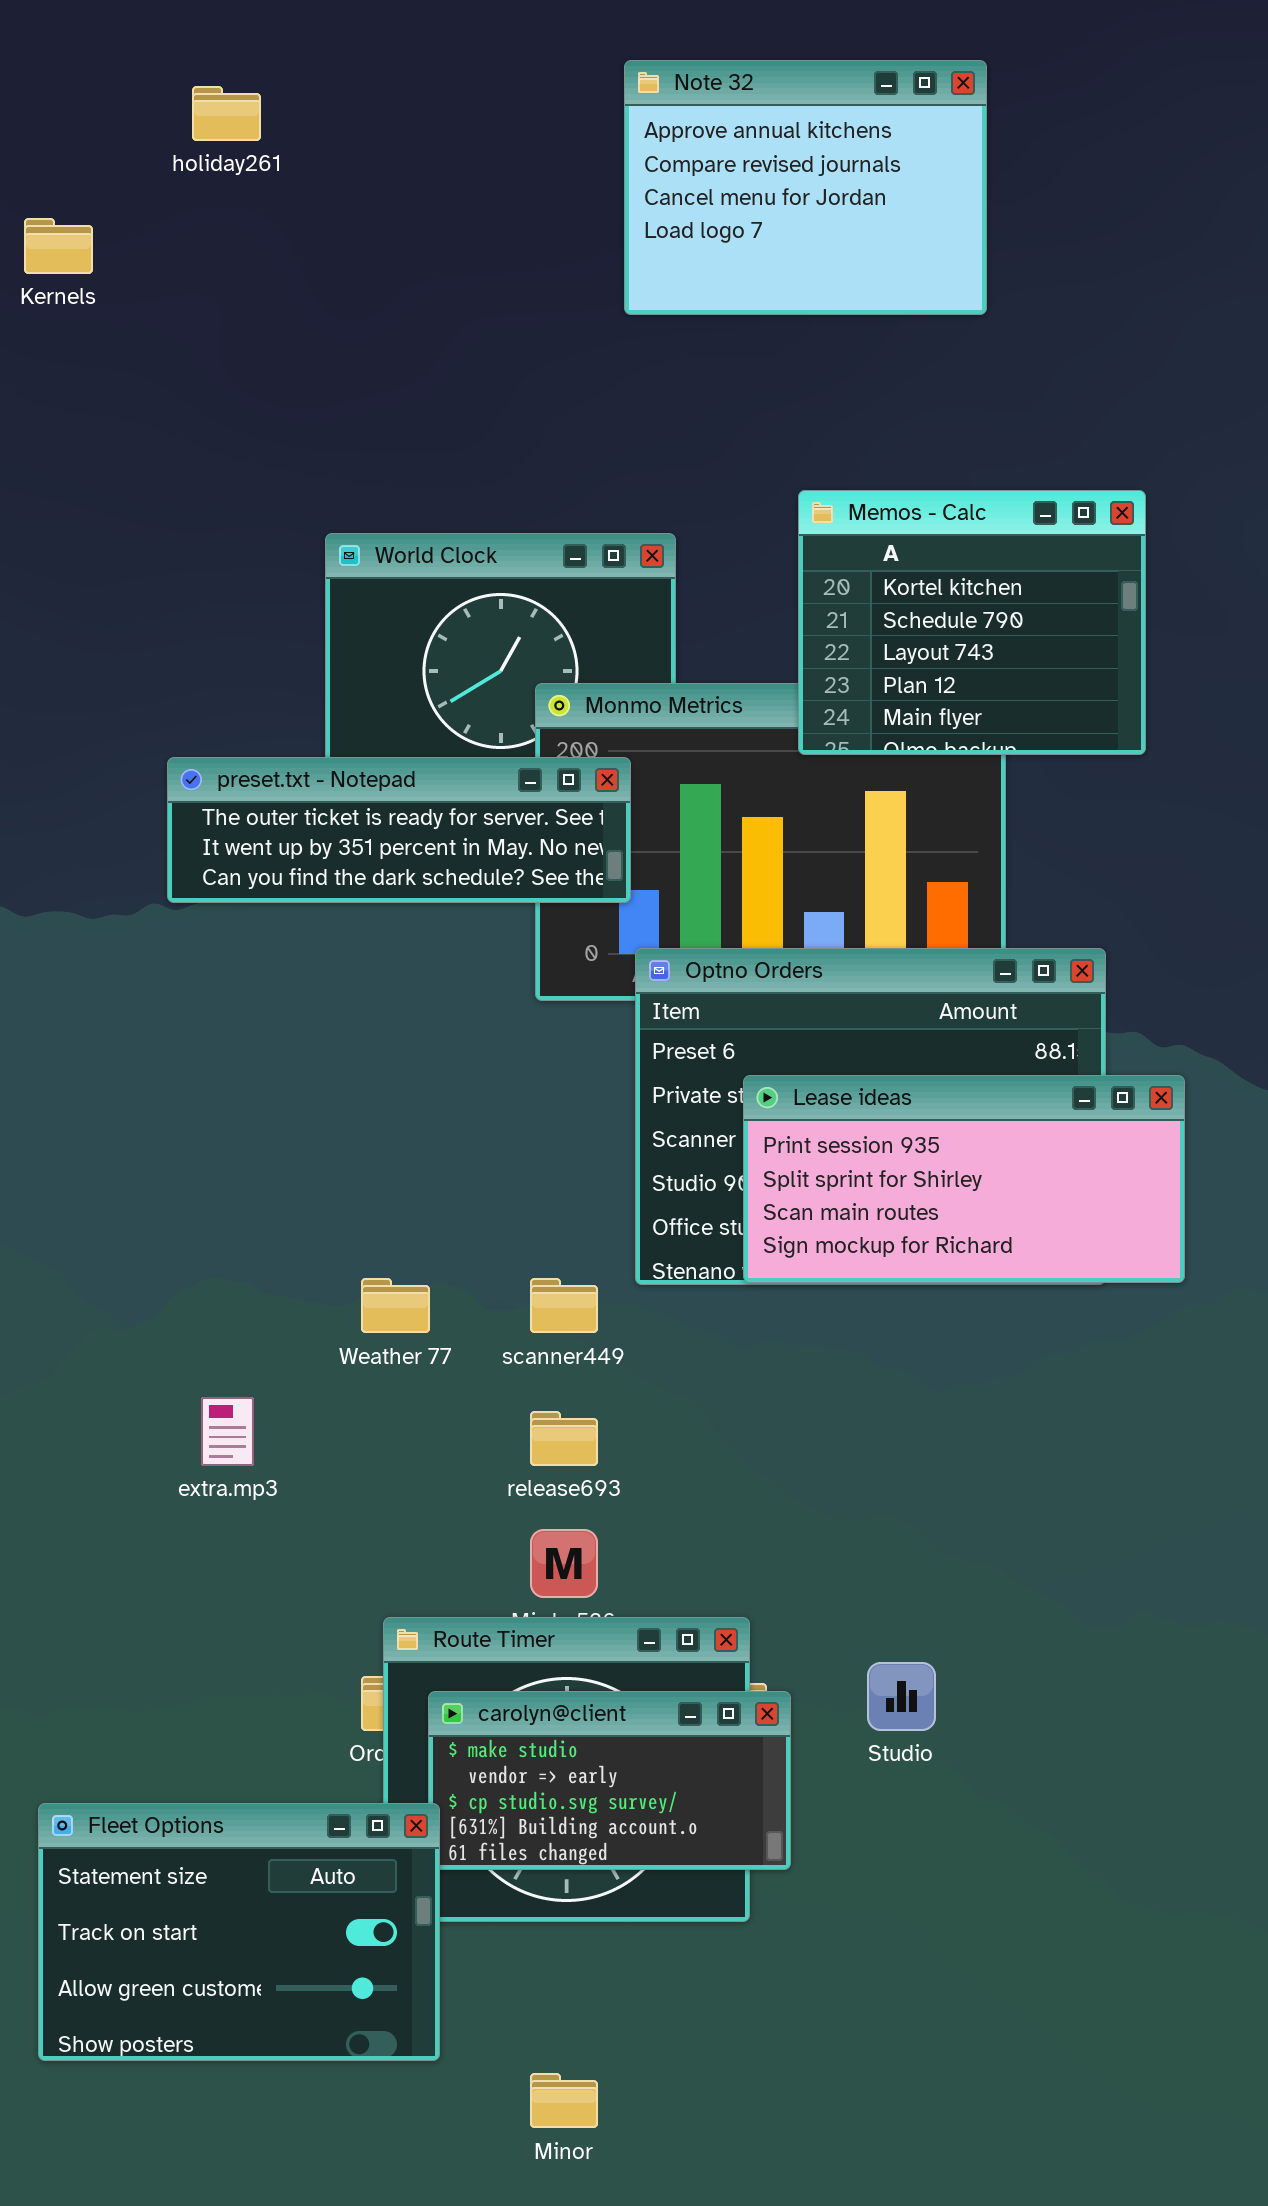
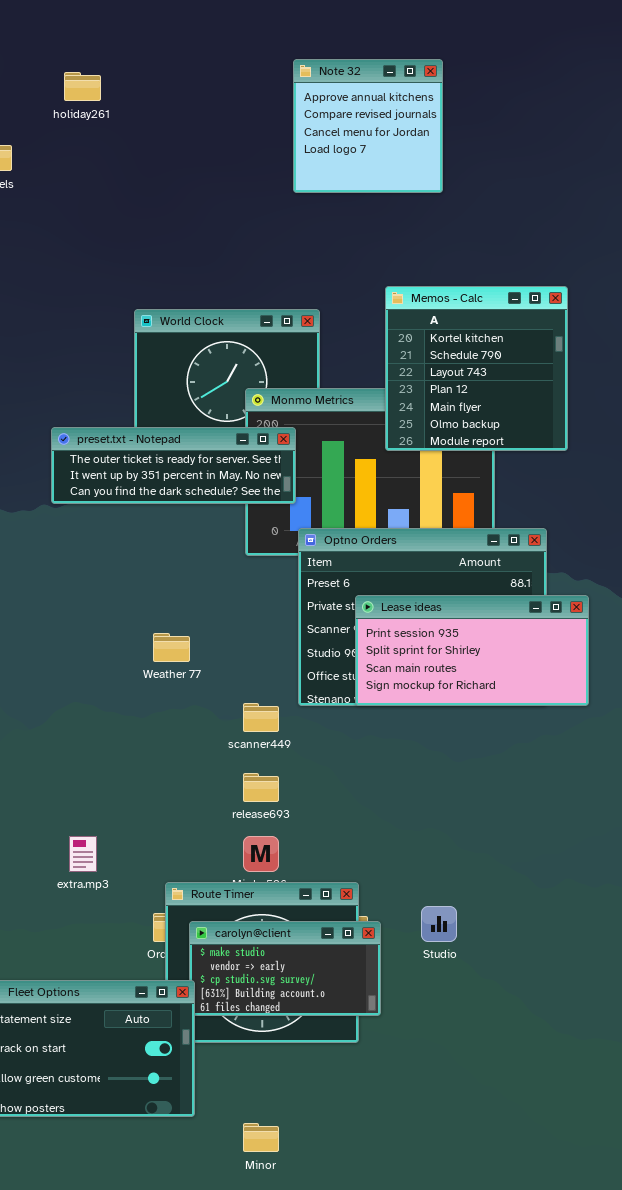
Note 32: [624,60,987,315] -> [293,59,443,193], resized
Memos - Calc: [798,490,1146,755] -> [385,286,568,451], resized
Weather 77: [361,1278,430,1333] -> [153,633,190,662], moved
extra.mp3: [201,1397,254,1466] -> [69,836,97,872], moved

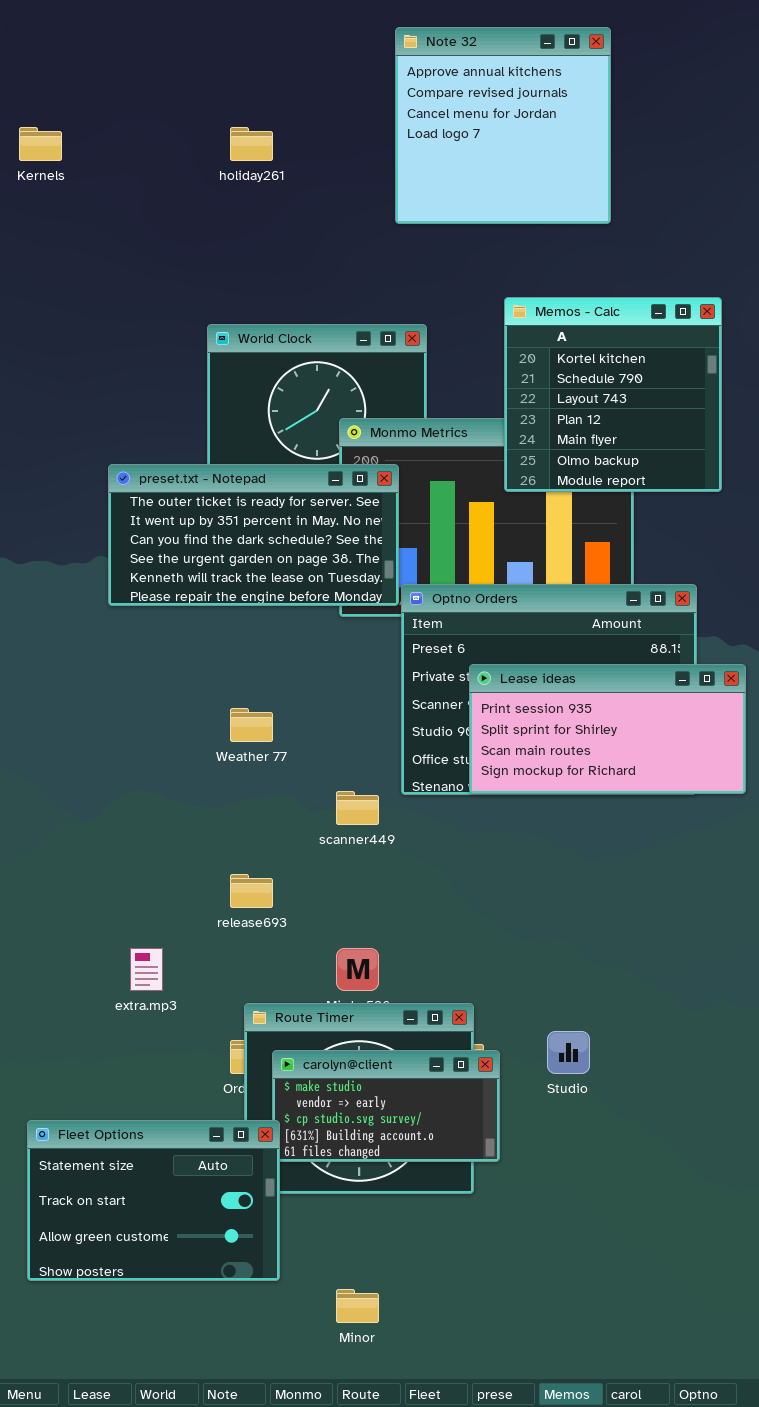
Note 32: [293,59,443,193] -> [395,27,611,224], resized
holiday261: [64,72,101,101] -> [230,127,273,161], moved
preset.txt - Notepad: [51,427,296,504] -> [108,464,399,606], resized
release693: [243,773,279,802] -> [230,874,273,908], moved

